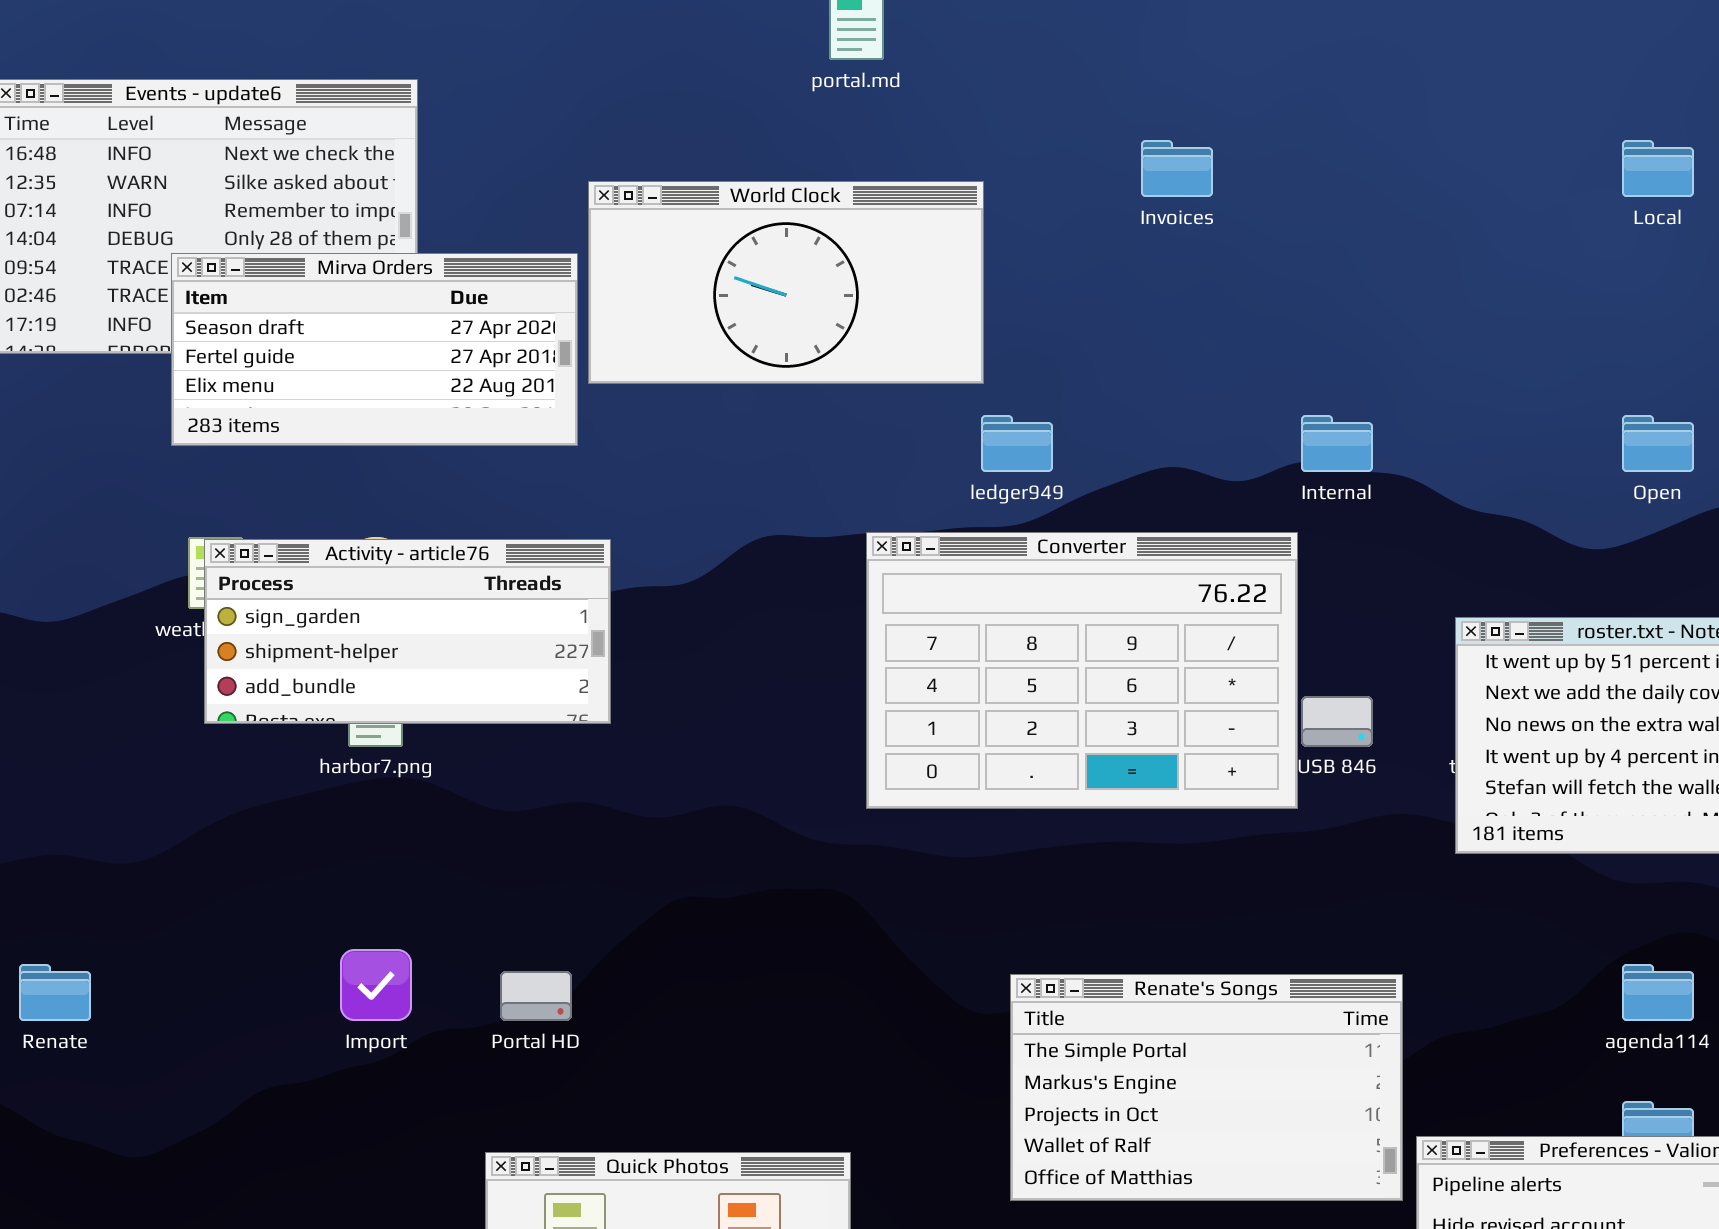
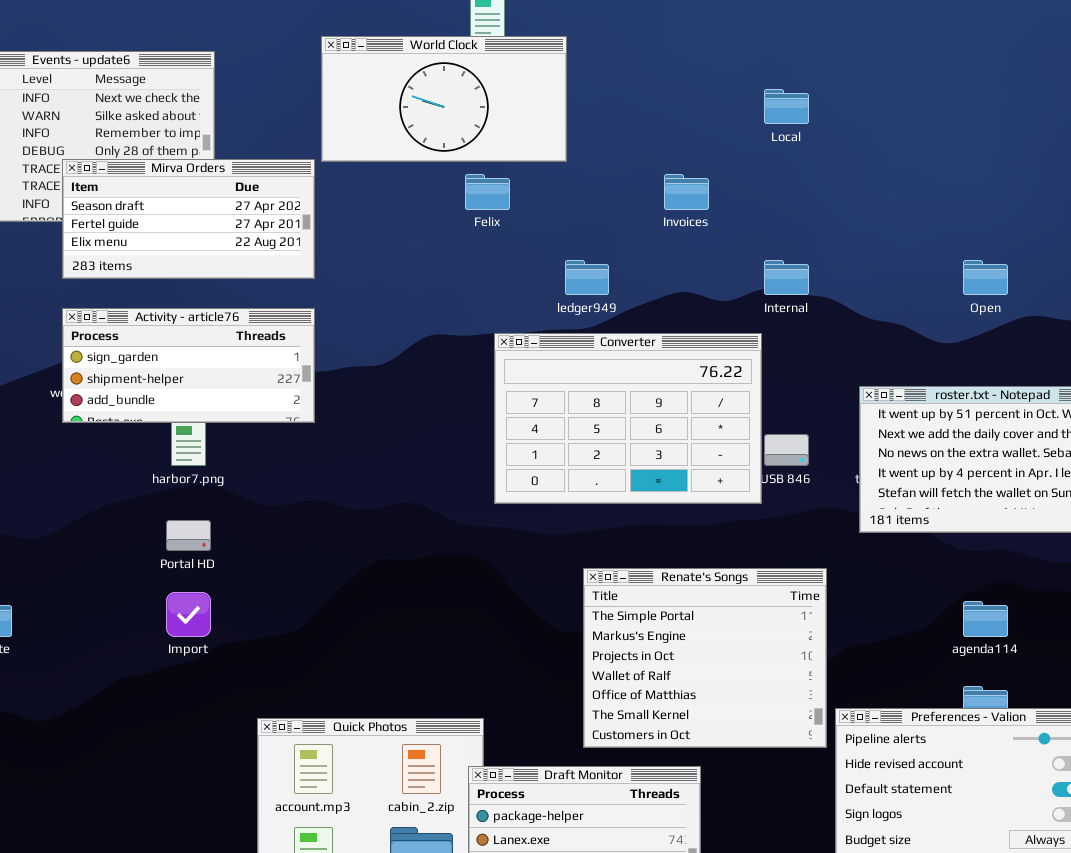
Invoices: [1141,140,1213,197] -> [664,174,709,210], moved
Local: [1622,140,1694,197] -> [764,89,809,124], moved
World Clock: [588,181,984,384] -> [321,36,567,162], moved
Activity - article76: [204,539,611,724] -> [62,308,315,423], moved
Portal HD: [500,971,572,1021] -> [166,520,211,551], moved
Renate's Songs: [1010,974,1403,1201] -> [583,568,827,748], resized

